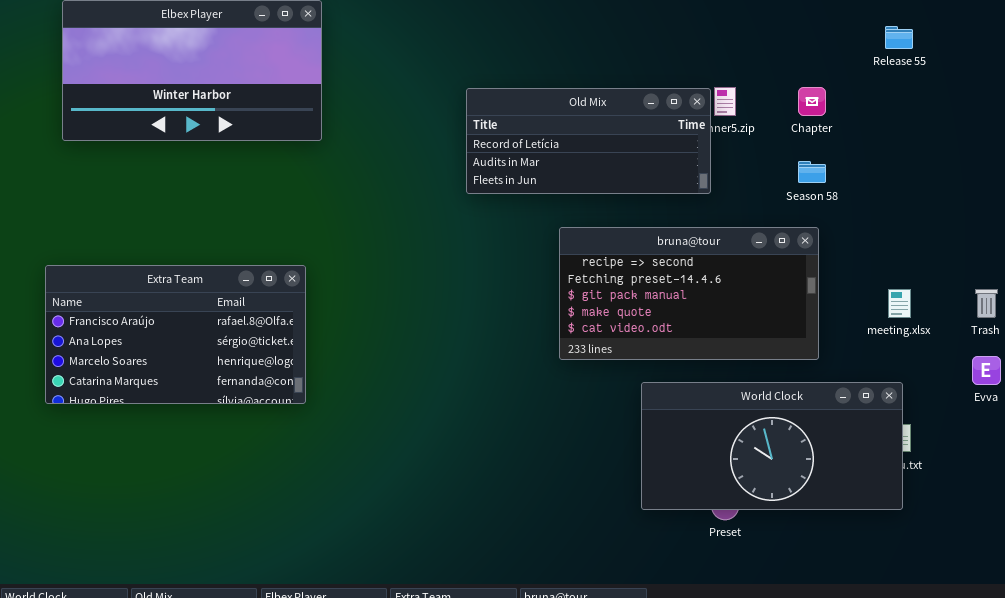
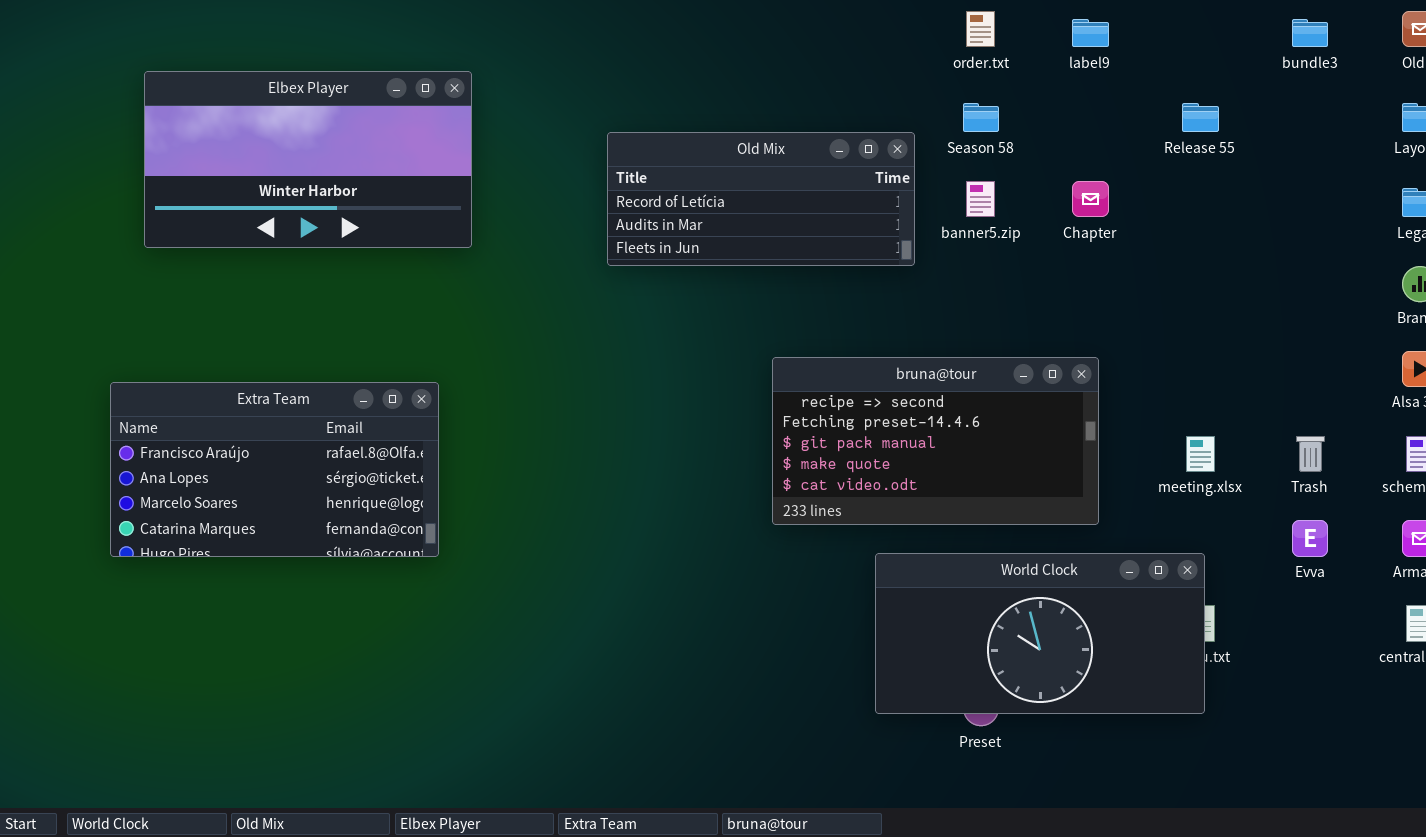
Old Mix: [466,88,711,194] -> [607,132,915,266], moved
Season 58: [798,161,826,183] -> [963,103,999,132], moved
Extra Team: [45,265,306,404] -> [110,382,439,557], moved

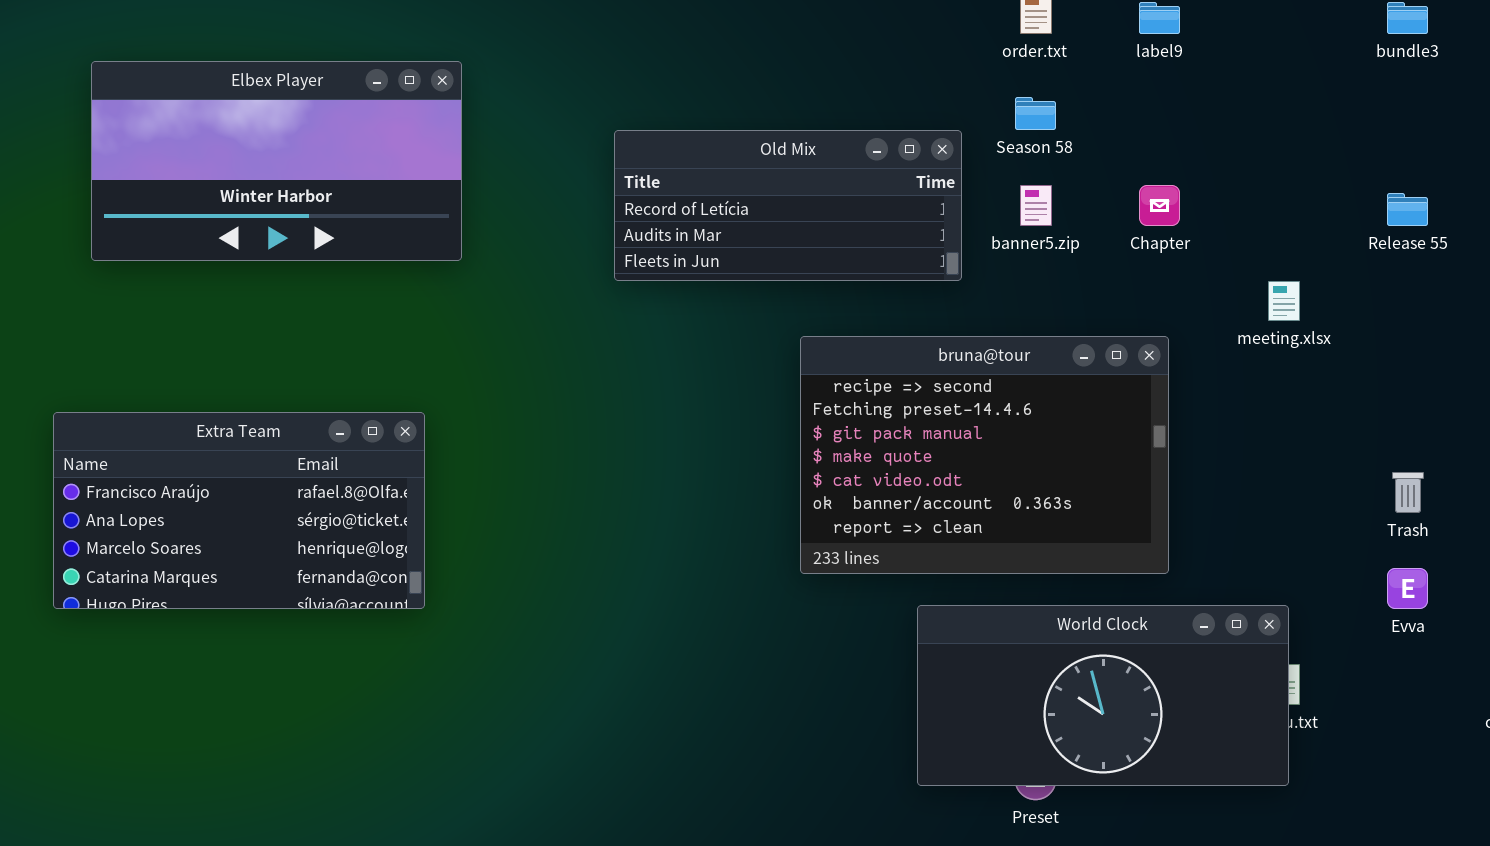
Release 55: [1182,103,1219,132] -> [1387,193,1428,226], moved
bruna@tour: [772,357,1099,525] -> [800,336,1169,574], resized
meeting.xlsx: [1186,436,1215,472] -> [1268,281,1300,321], moved

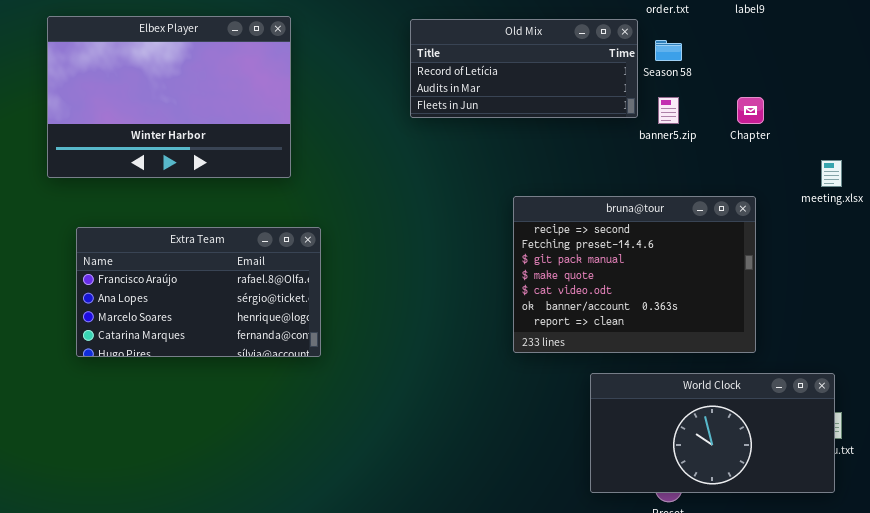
Elbex Player: [91,61,462,261] -> [47,16,291,178], resized
Old Mix: [614,130,962,281] -> [410,19,638,118], moved
Extra Team: [53,412,425,609] -> [76,227,321,357], moved

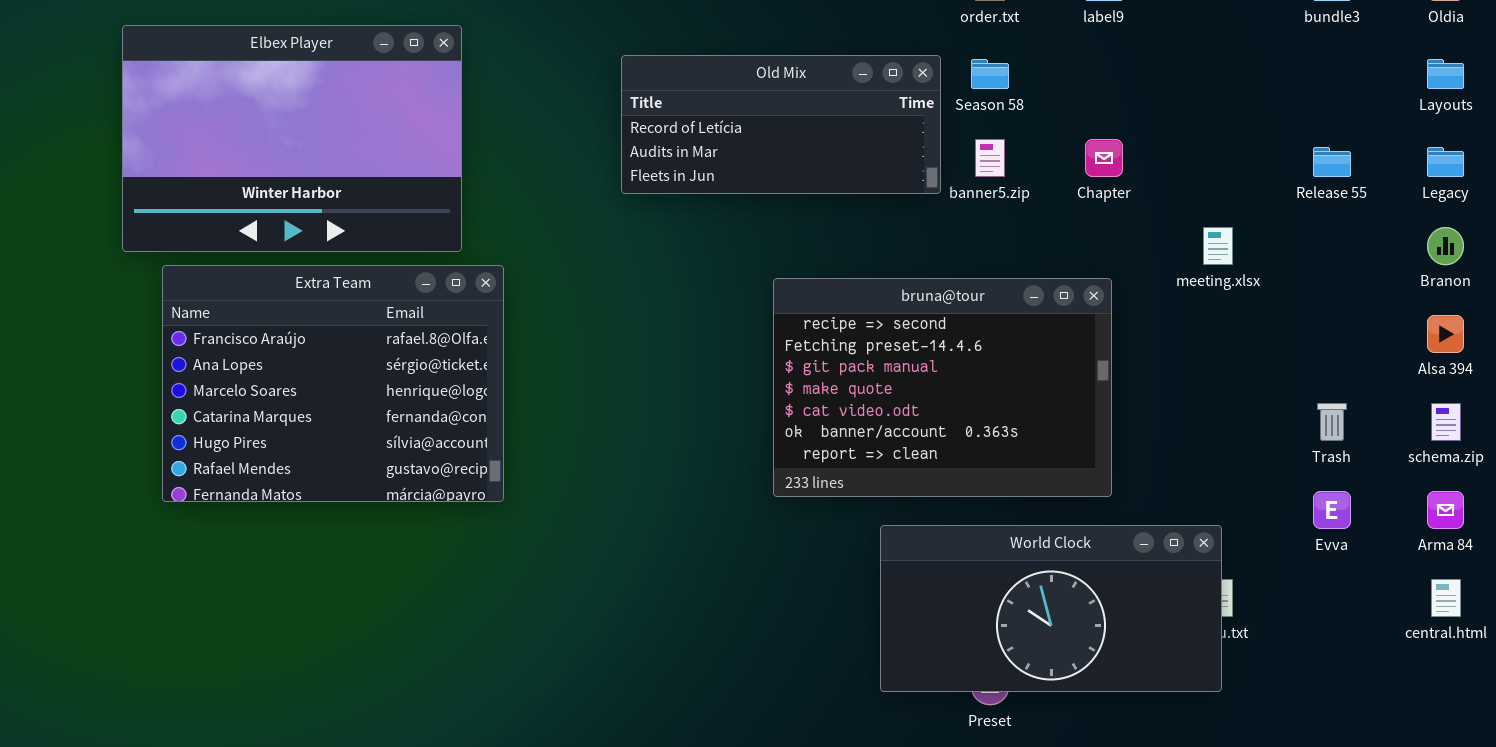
Old Mix: [410,19,638,118] -> [621,55,941,194], moved
Extra Team: [76,227,321,357] -> [162,265,504,502], resized

